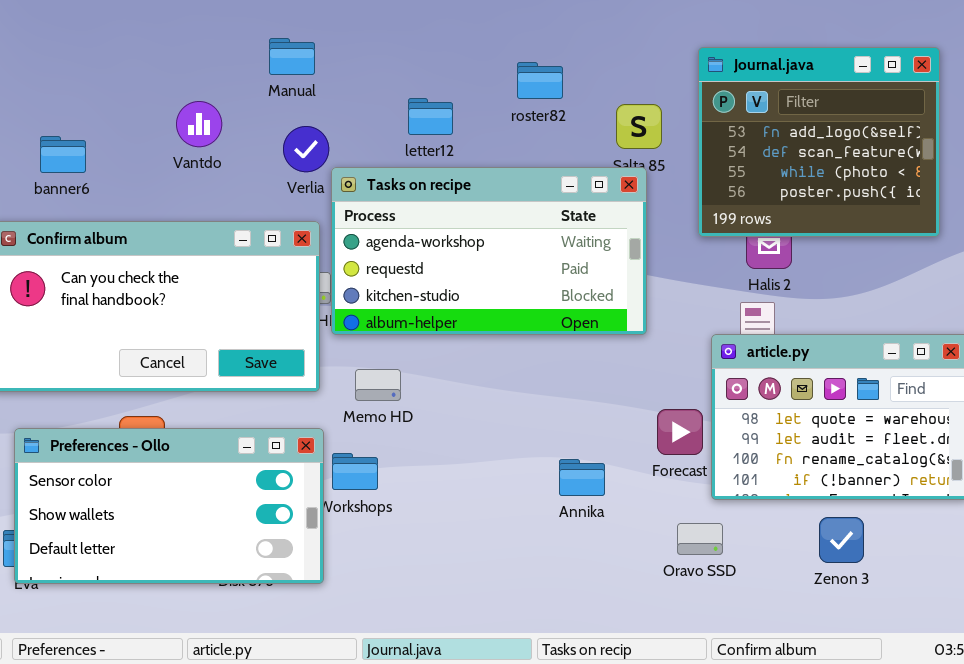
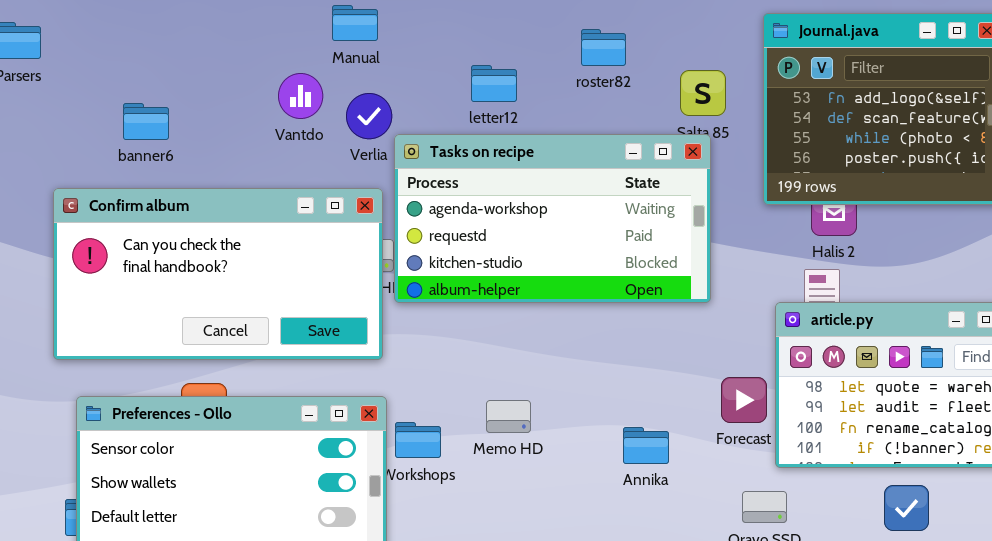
Vantdo: [176,101,222,147] -> [278,73,323,119], moved
banner6: [40,136,86,173] -> [123,103,169,140], moved
Memo HD: [355,369,401,401] -> [486,400,531,433], moved

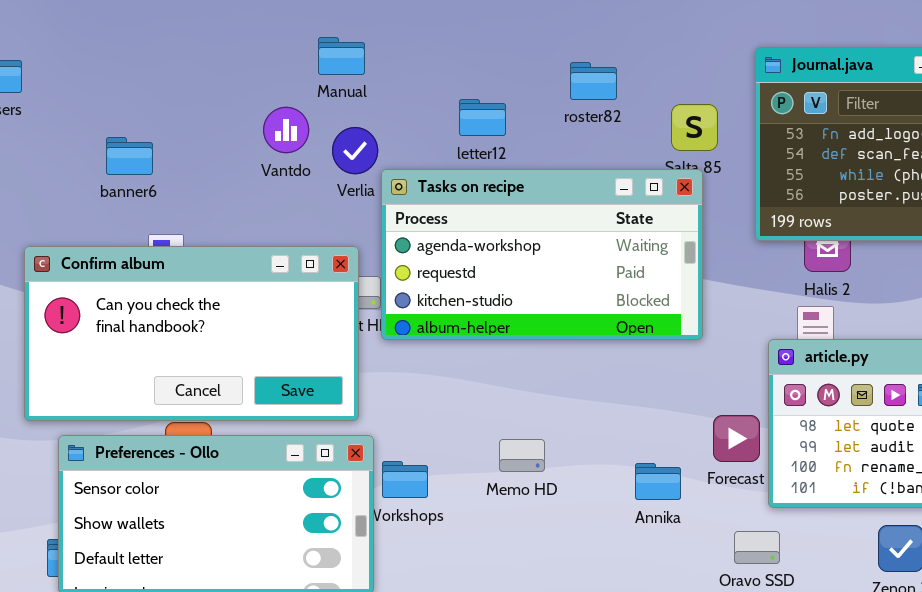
Confirm album: [53,188,383,360] -> [24,246,359,421], moved
Memo HD: [486,400,531,433] -> [499,439,545,472], moved
Annika: [623,427,669,464] -> [635,463,681,500], moved

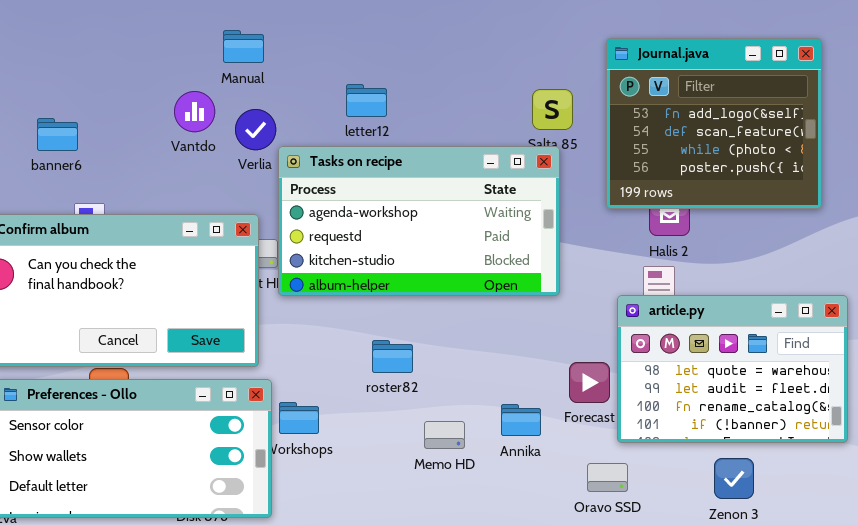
roster82: [570,62,617,100] -> [372,340,413,373], moved
Memo HD: [499,439,545,472] -> [424,421,465,449], moved

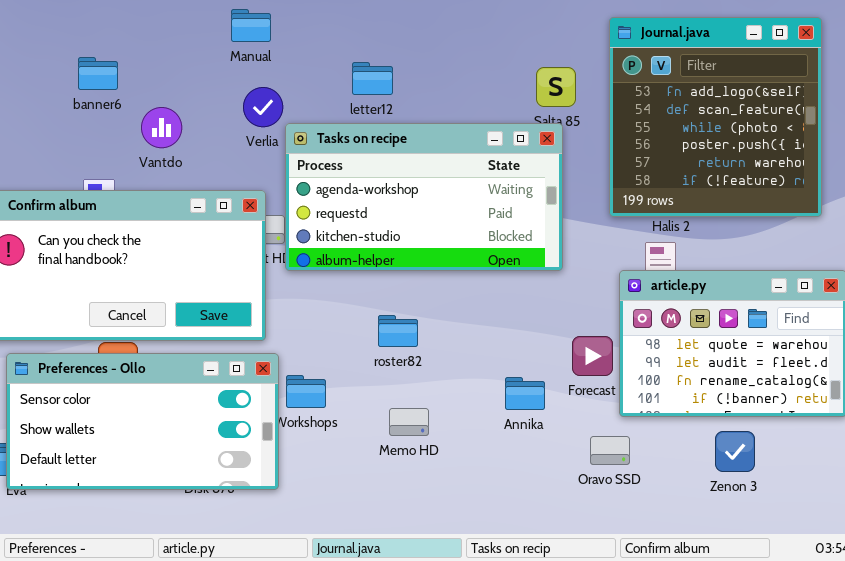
Journal.java: [606,38,822,209] -> [609,17,822,217], resized
Vantdo: [174,91,215,132] -> [141,107,182,148], moved
banner6: [37,118,78,151] -> [78,57,118,90], moved
Memo HD: [424,421,465,449] -> [389,408,429,436], moved

